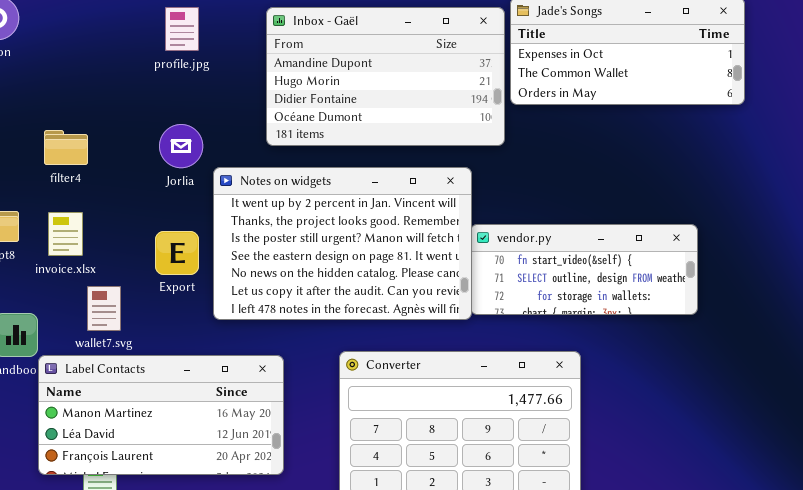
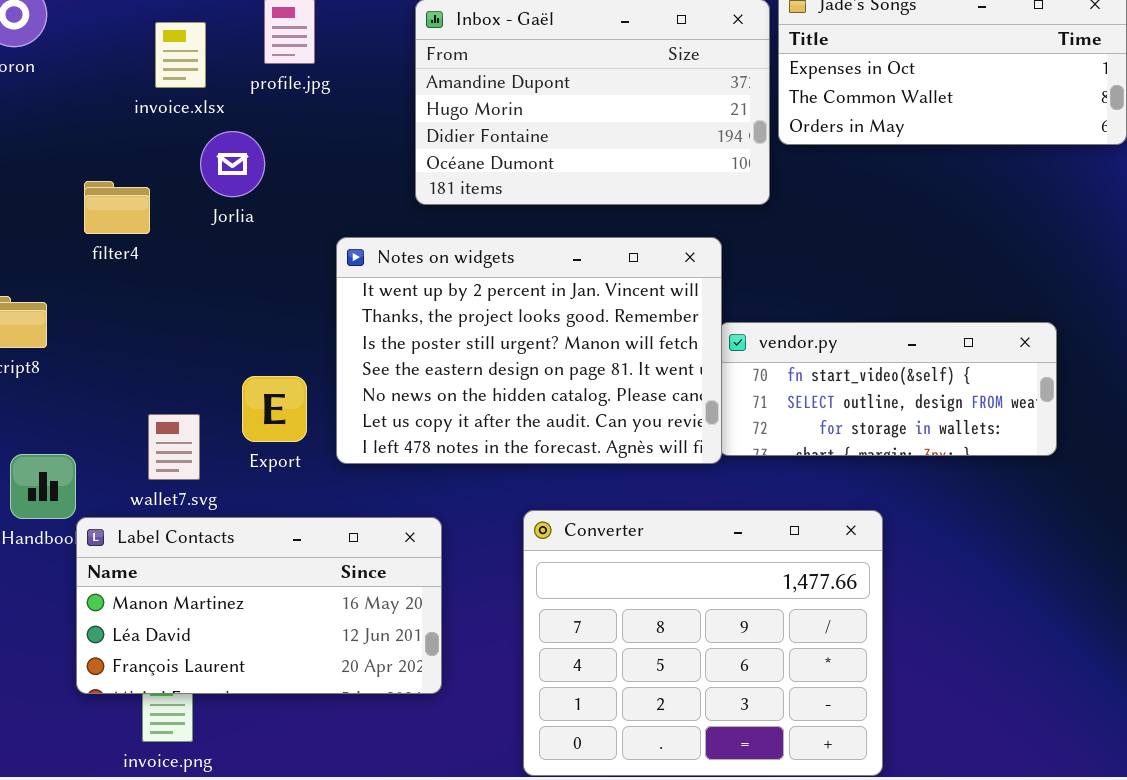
Jorlia: [159,124,203,168] -> [200,131,265,197], moved
invoice.xlsx: [48,212,83,256] -> [155,22,206,88], moved
Export: [155,231,199,275] -> [242,376,307,442], moved

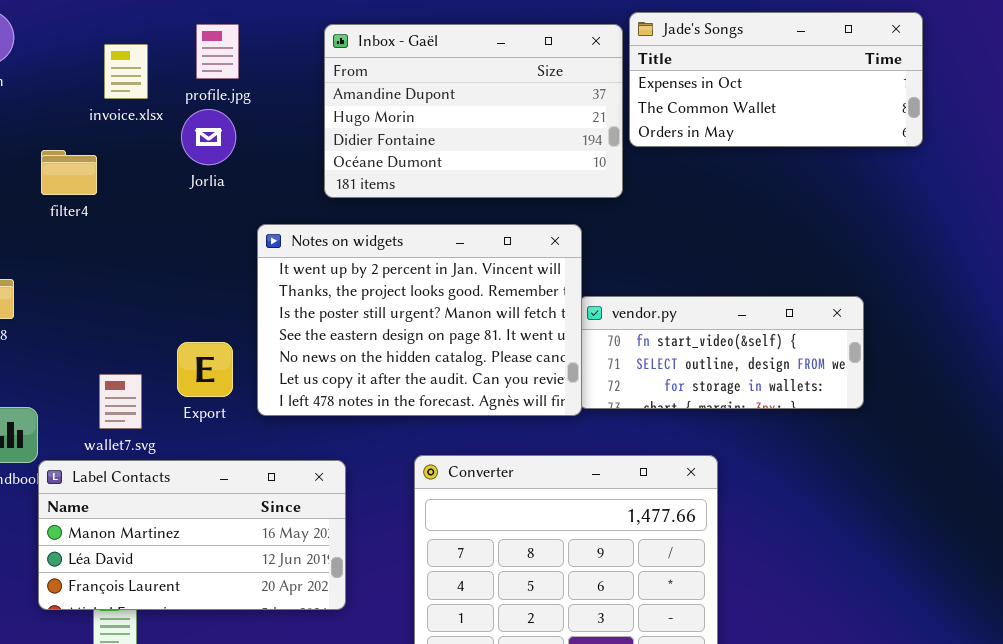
Jorlia: [200,131,265,197] -> [181,109,236,165], moved
filter4: [84,181,150,234] -> [41,150,97,195], moved

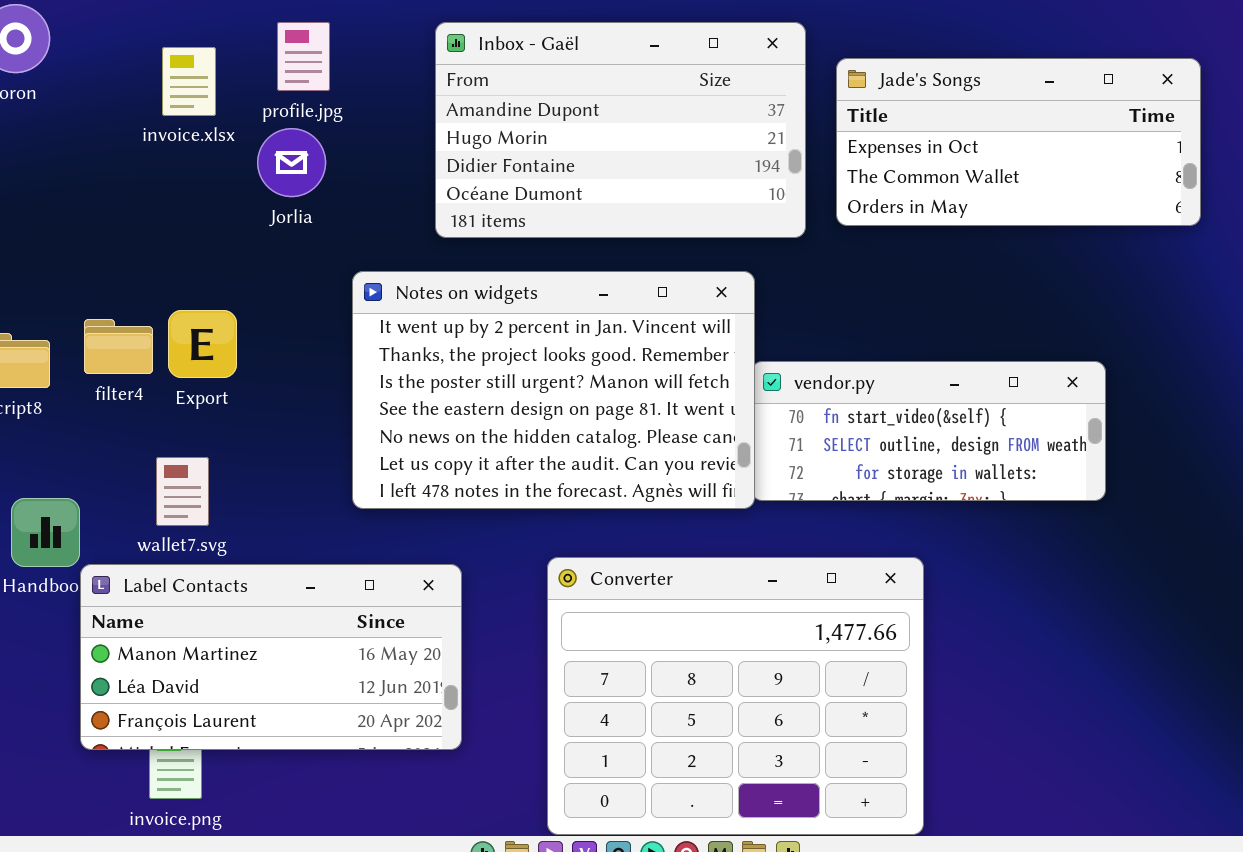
Jade's Songs: [629,12,923,147] -> [836,58,1201,226], moved
filter4: [41,150,97,195] -> [84,319,153,374], moved
Export: [177,342,233,397] -> [168,310,237,378], moved

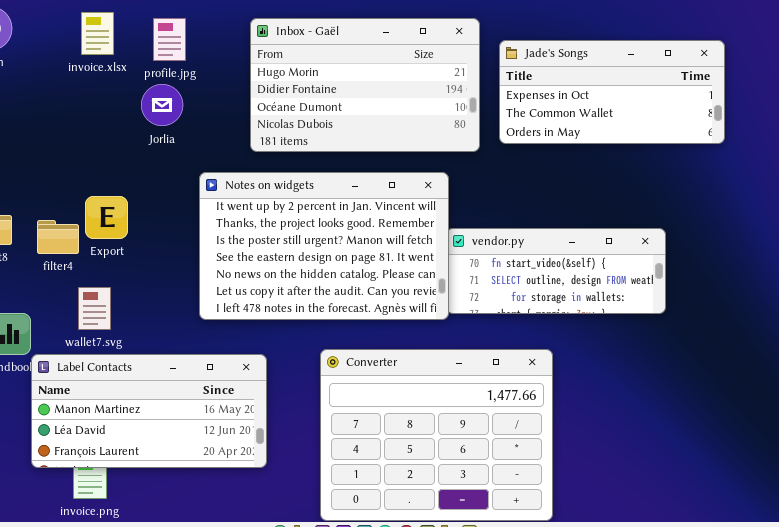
Inbox - Gaël: [435,22,806,238] -> [250,18,480,152], scrolled down 1 row
invoice.xlsx: [162,47,216,116] -> [81,12,114,55], moved
filter4: [84,319,153,374] -> [37,220,79,254], moved

